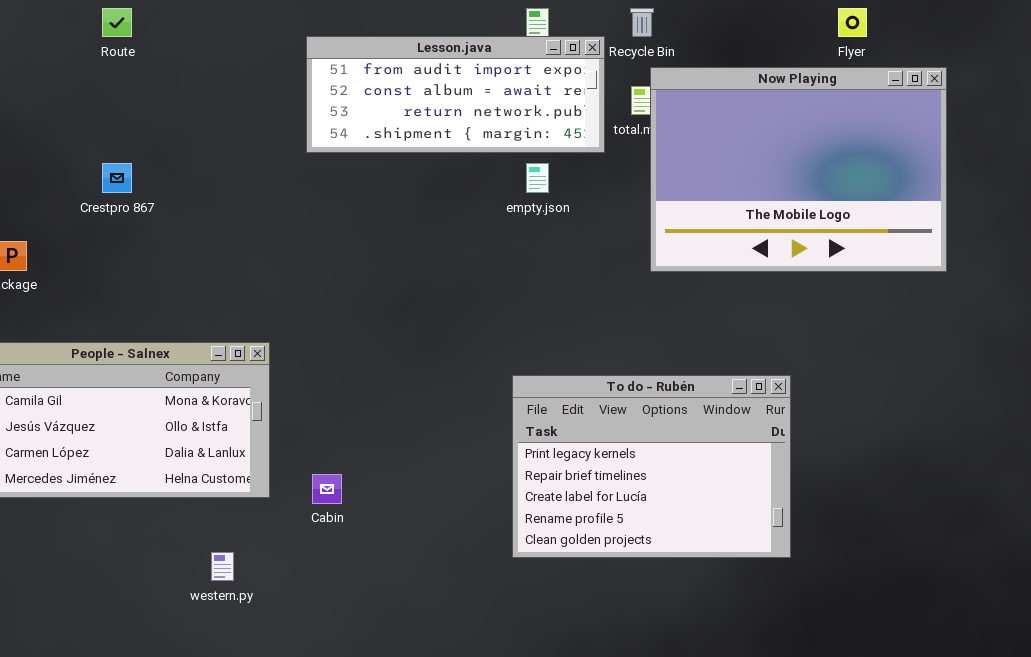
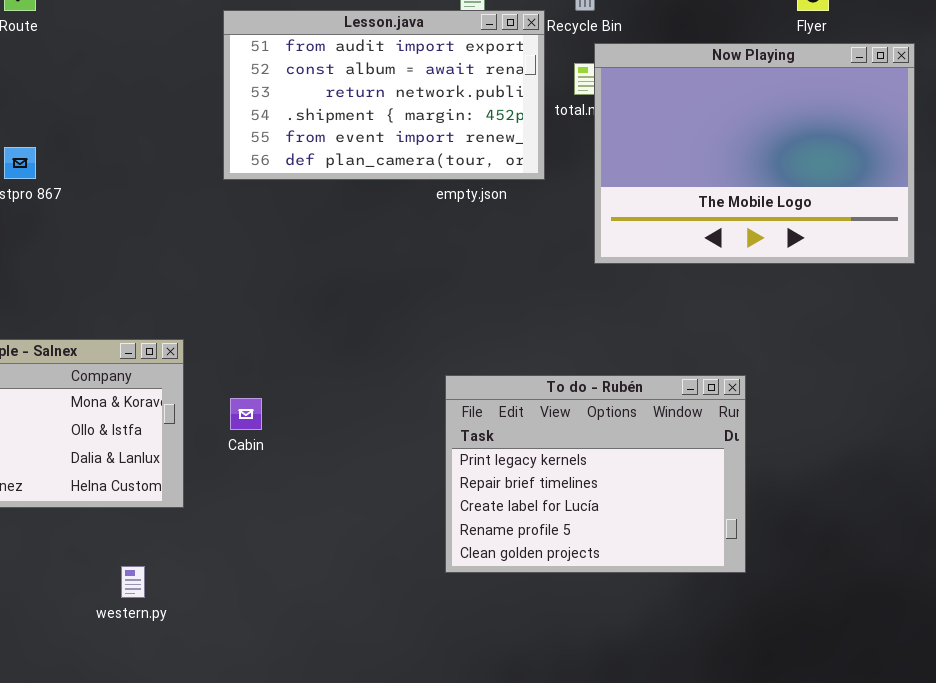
Lesson.java: [306,36,605,153] -> [223,10,545,180], resized
Cabin: [312,474,342,504] -> [230,398,262,430], moved

